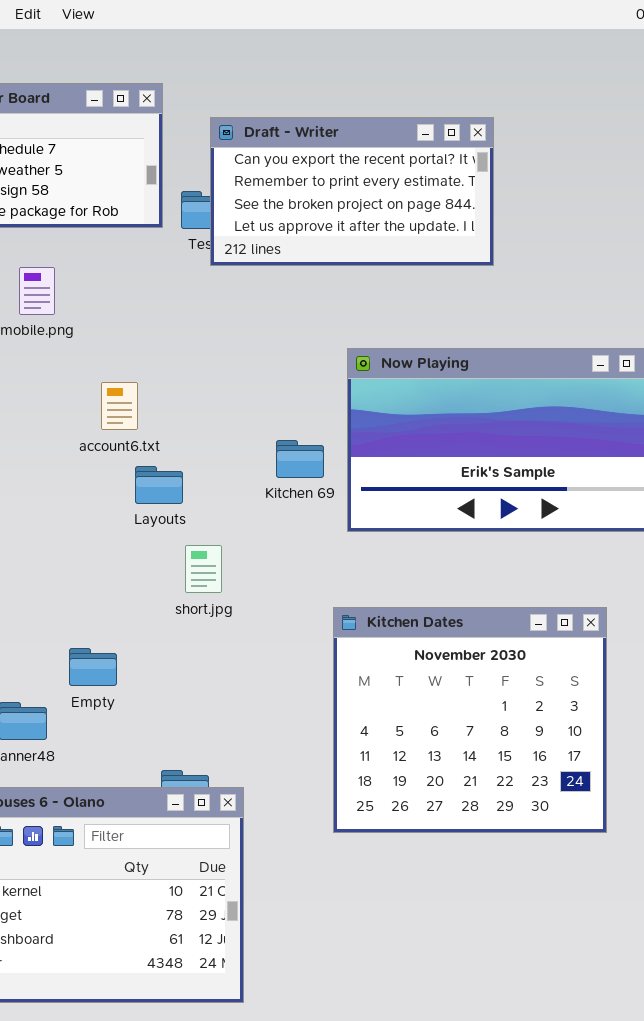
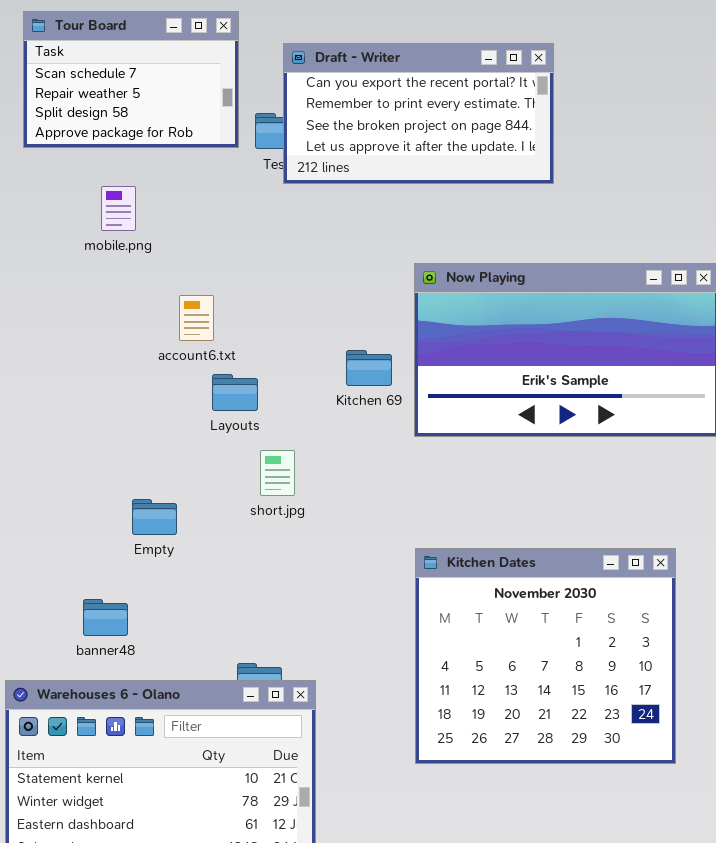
Kitchen Dates: [333,607,607,833] -> [415,548,676,764], moved
Empty: [69,648,117,686] -> [132,499,177,535], moved

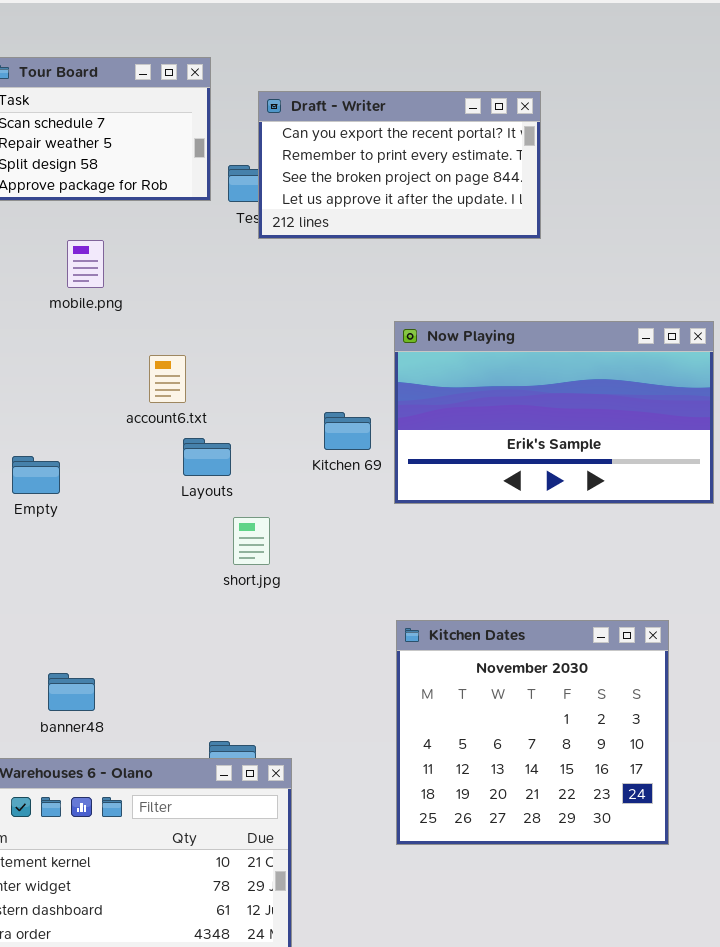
Empty: [132,499,177,535] -> [12,456,60,494], moved

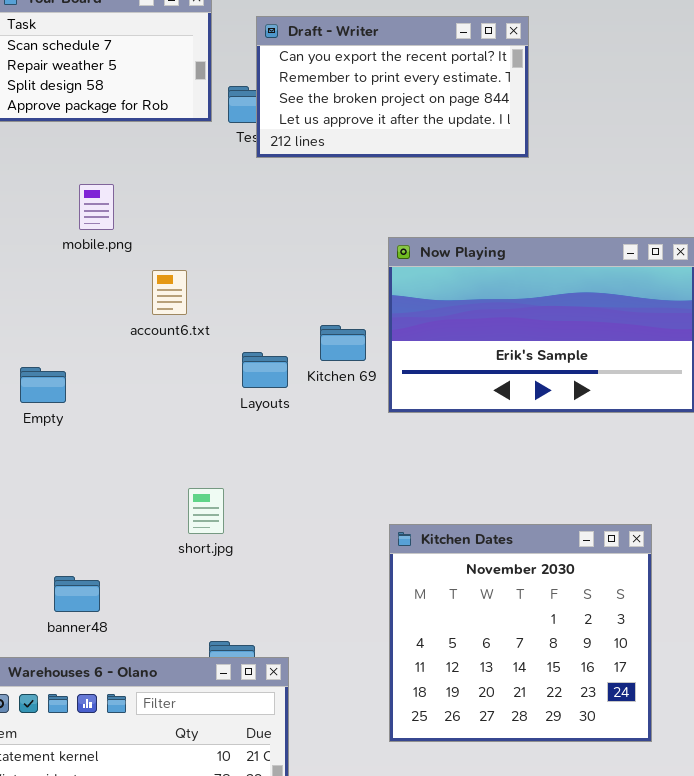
mobile.png: [67,240,104,288] -> [79,184,114,230], moved
Layouts: [183,438,231,476] -> [242,352,288,388], moved
short.jpg: [233,517,270,565] -> [188,488,224,534], moved

